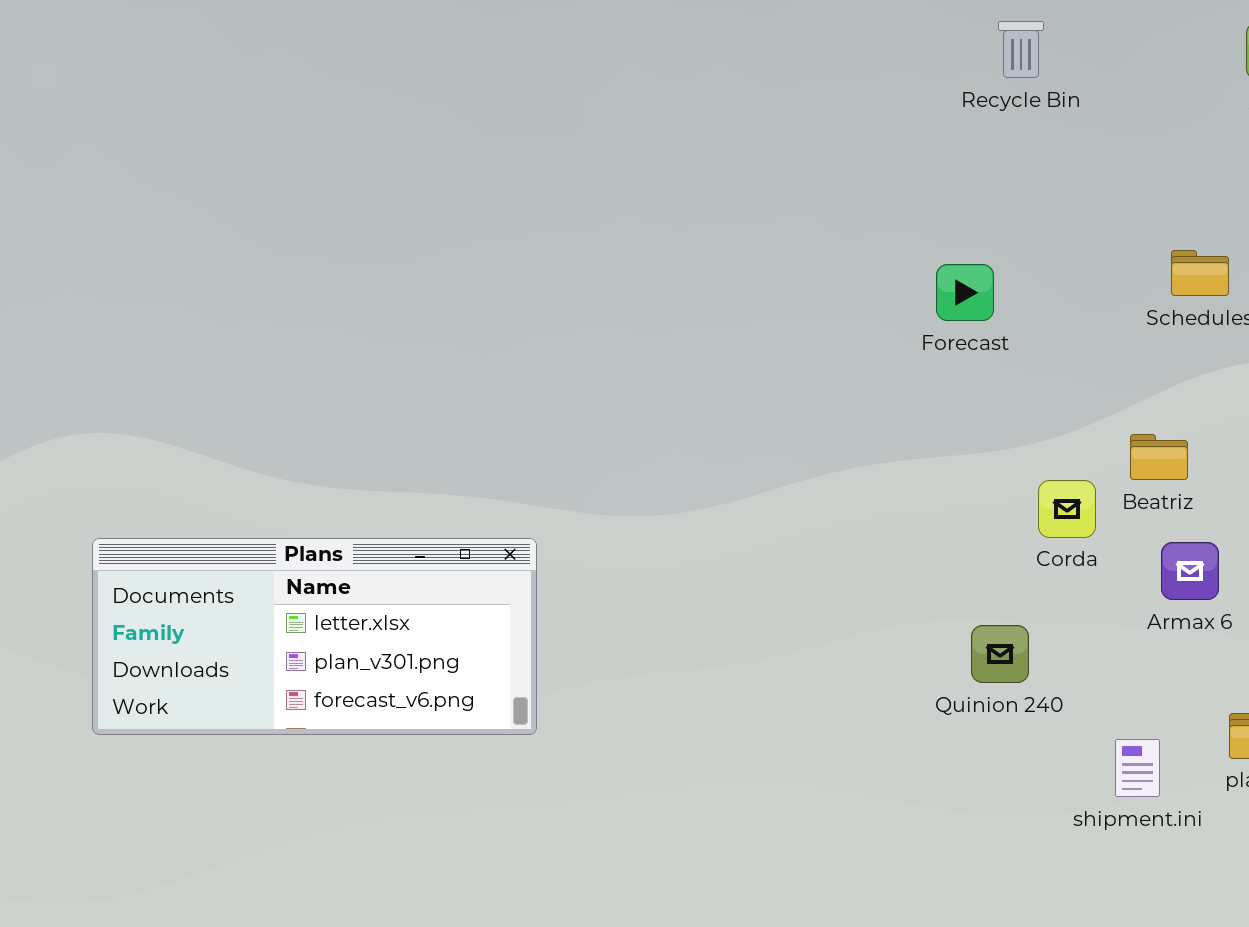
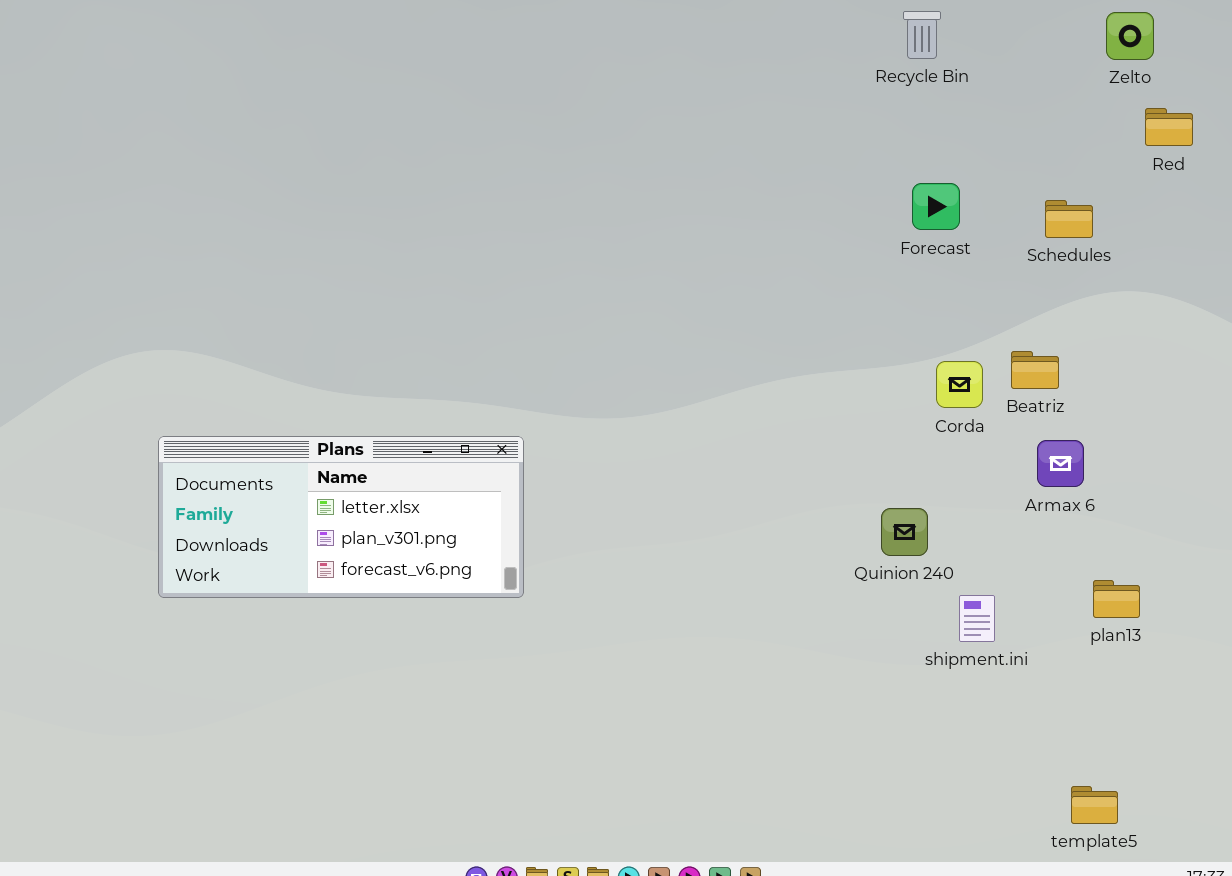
Forecast: [936,264,994,321] -> [912,183,960,230], moved
Corda: [1038,480,1096,538] -> [936,361,983,408], moved
shipment.ini: [1115,739,1160,797] -> [959,595,995,642], moved

